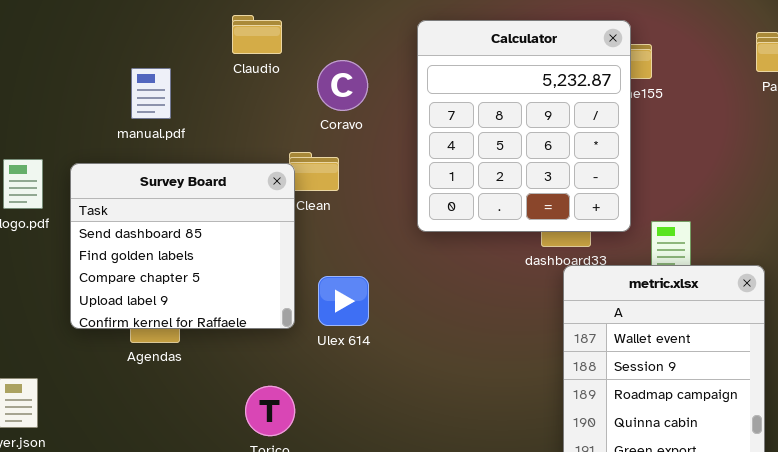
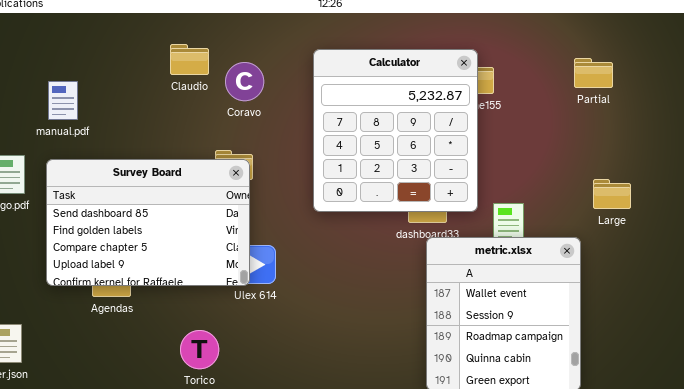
Coravo: [317,60,368,111] -> [225,62,264,101], moved
manual.pdf: [131,68,171,119] -> [48,81,78,120], moved
Survey Board: [70,163,295,329] -> [46,159,250,286], resized

